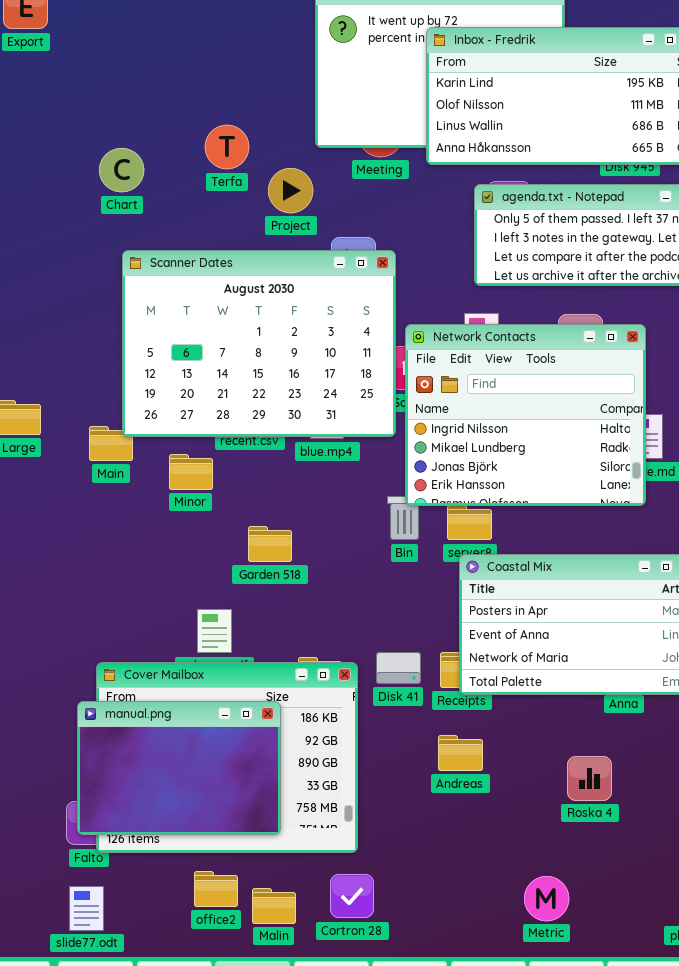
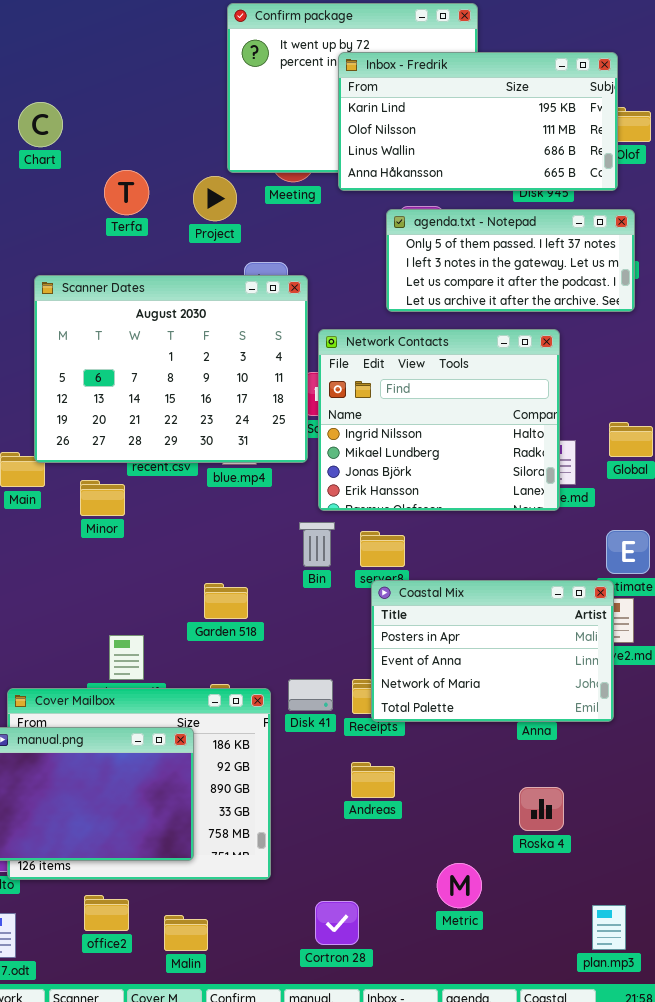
Terfa: [205,125,249,169] -> [104,170,149,215], moved
Chart: [99,148,144,192] -> [18,102,63,147], moved
Project: [268,168,313,213] -> [193,176,237,221], moved
Network Contacts: [405,324,646,506] -> [318,329,560,511], moved
Garden 518: [248,526,292,562] -> [204,583,248,619], moved
Roska 4: [567,756,612,801] -> [519,787,564,831], moved
office2: [194,871,238,907] -> [84,895,129,931], moved
Cortron 28: [330,874,374,918] -> [315,901,359,945], moved
Metric: [524,876,569,921] -> [437,863,482,908], moved

